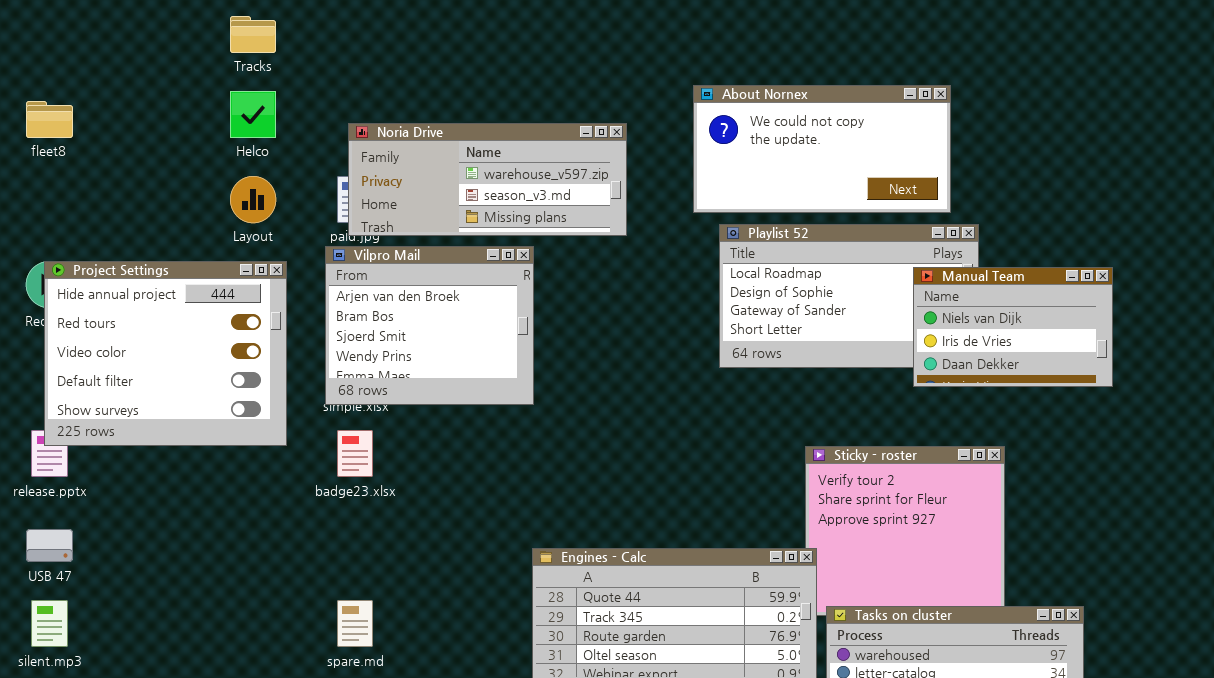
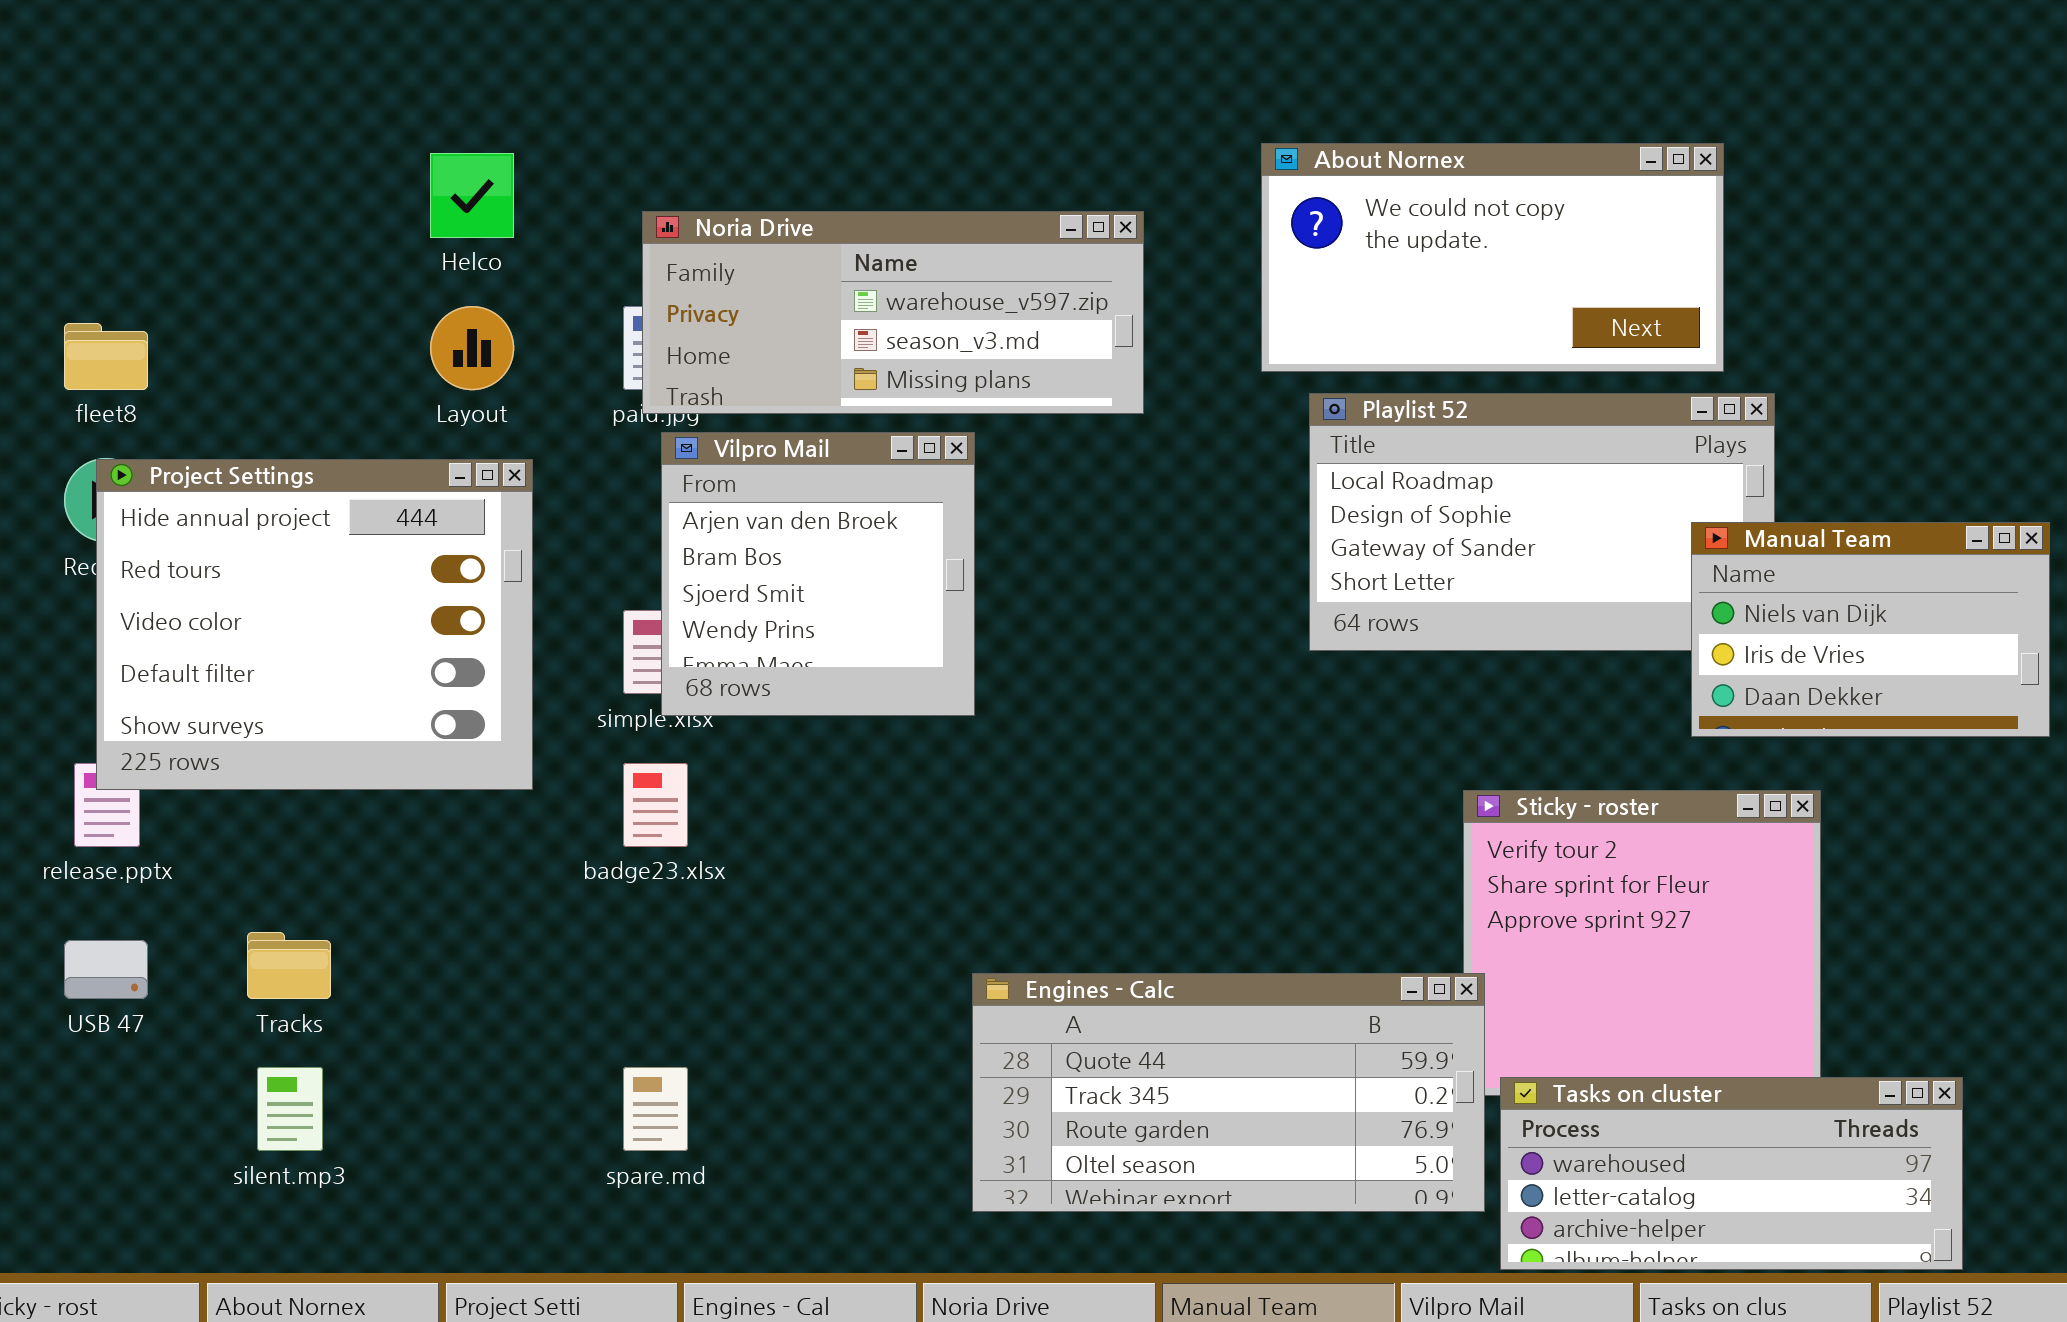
Tracks: [230,16,276,53] -> [247,932,331,999], moved
fleet8: [26,101,73,138] -> [64,323,148,390], moved
Vilpro Mail: [325,246,534,405] -> [661,432,975,716], resized
Manual Team: [913,267,1113,387] -> [1691,522,2050,737], moved
silent.mp3: [31,600,68,647] -> [257,1067,323,1151], moved

